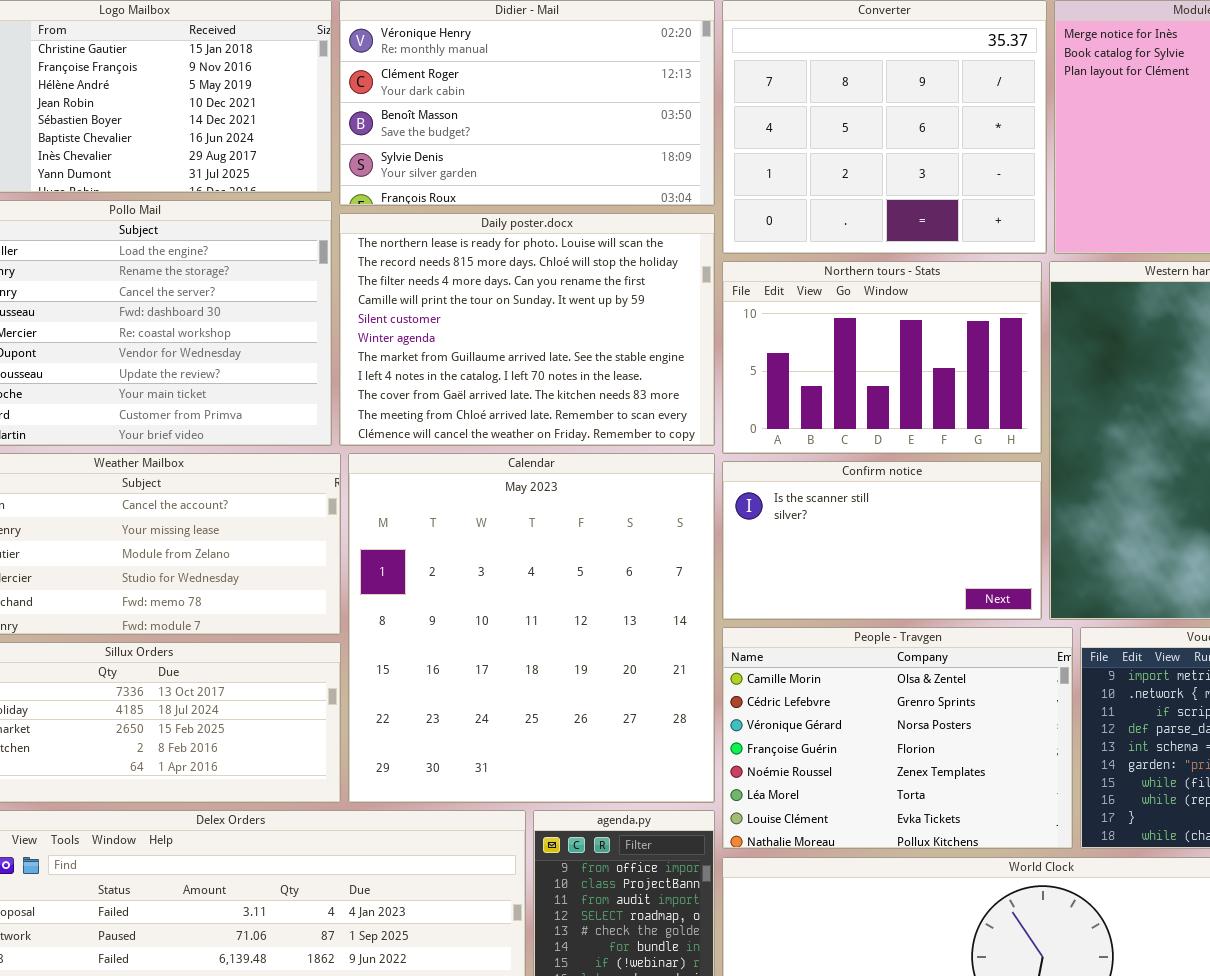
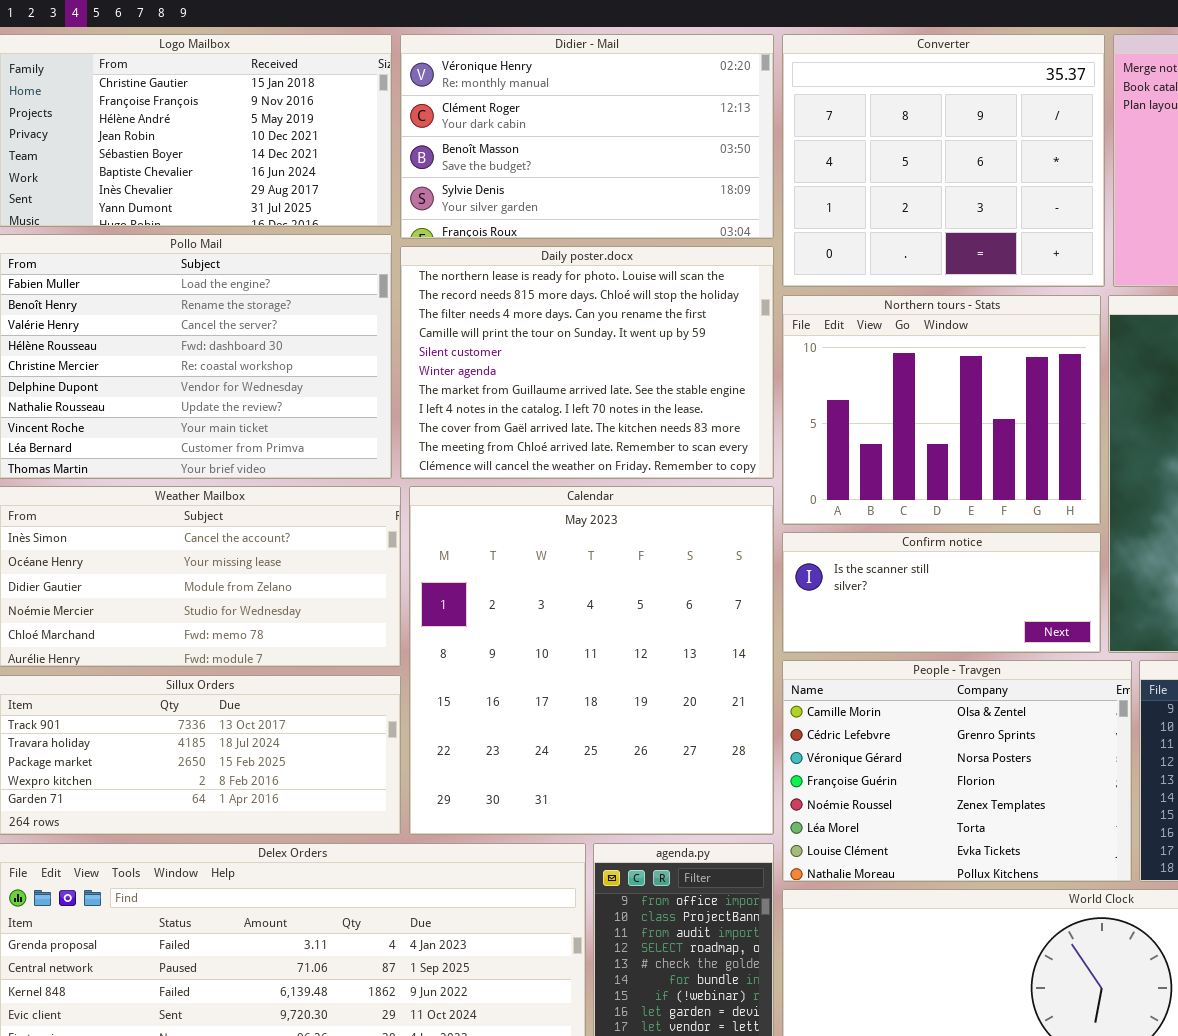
Northern tours - Stats: [722,261,1042,454] -> [782,295,1101,525], resized
Confirm notice: [722,461,1042,620] -> [782,532,1101,653], resized

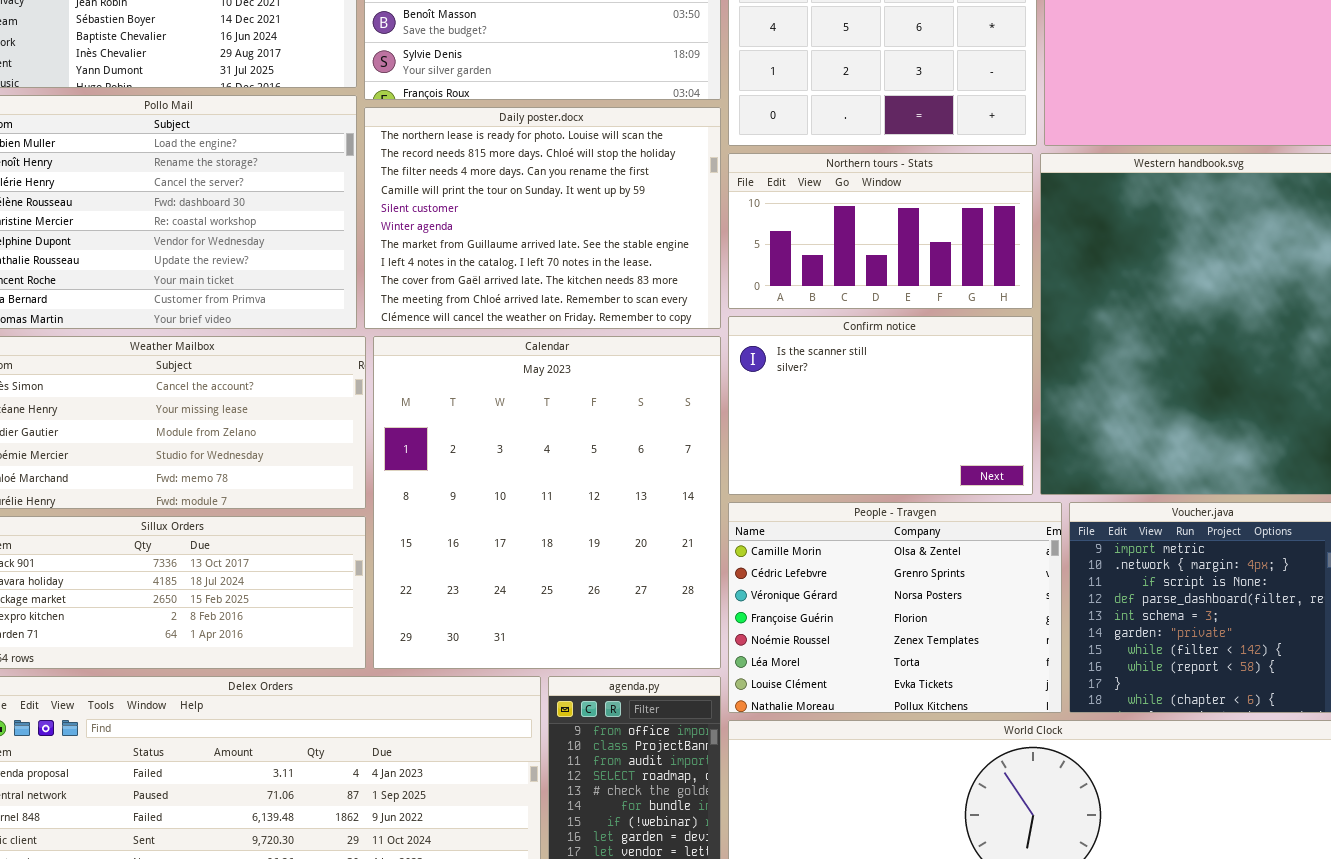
Northern tours - Stats: [782,295,1101,525] -> [728,153,1033,309], resized
Confirm notice: [782,532,1101,653] -> [728,316,1033,495], resized

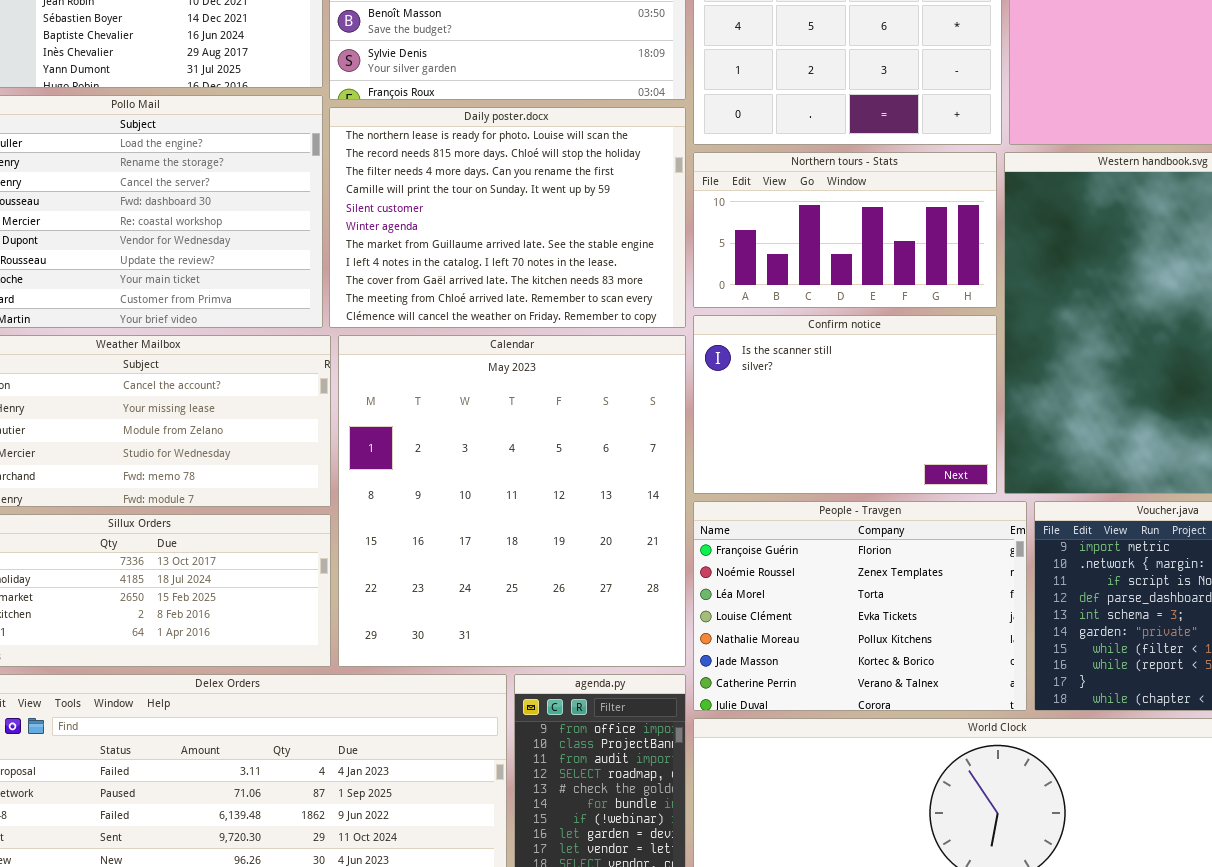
People - Travgen: [728,502,1062,713] -> [693,501,1027,711], scrolled down 3 rows

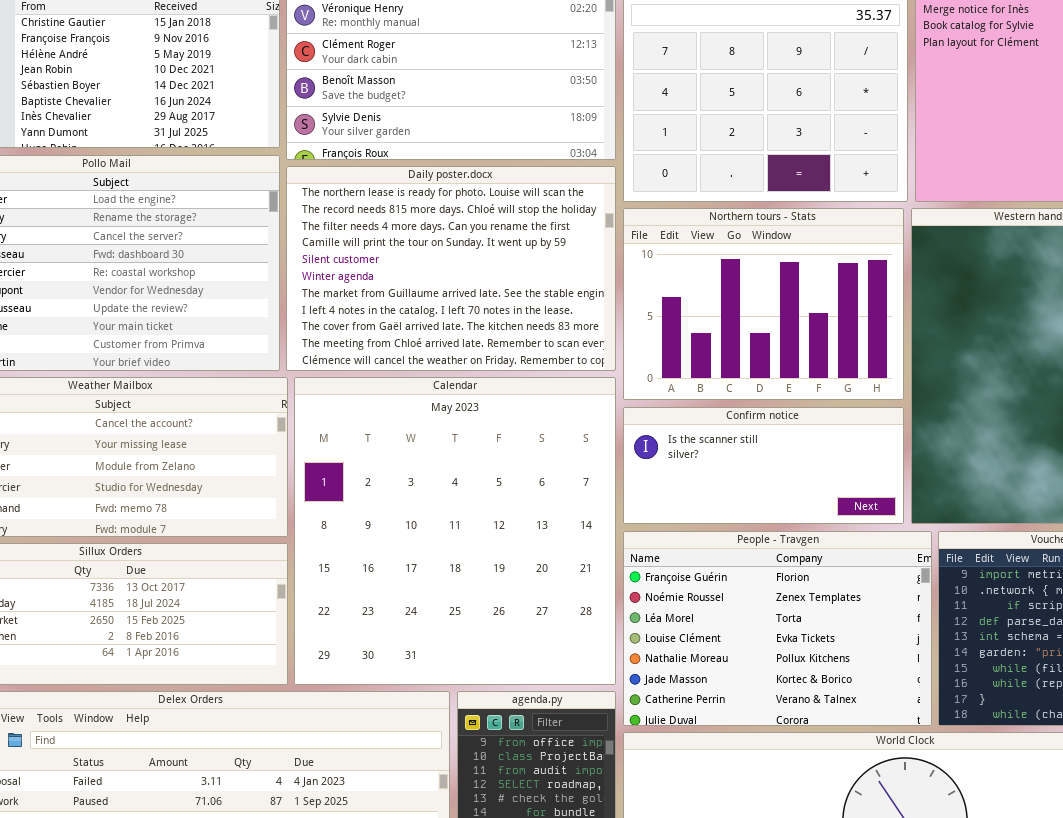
Northern tours - Stats: [693,152,997,308] -> [623,208,904,400], resized
Confirm notice: [693,315,997,494] -> [623,407,904,524], resized

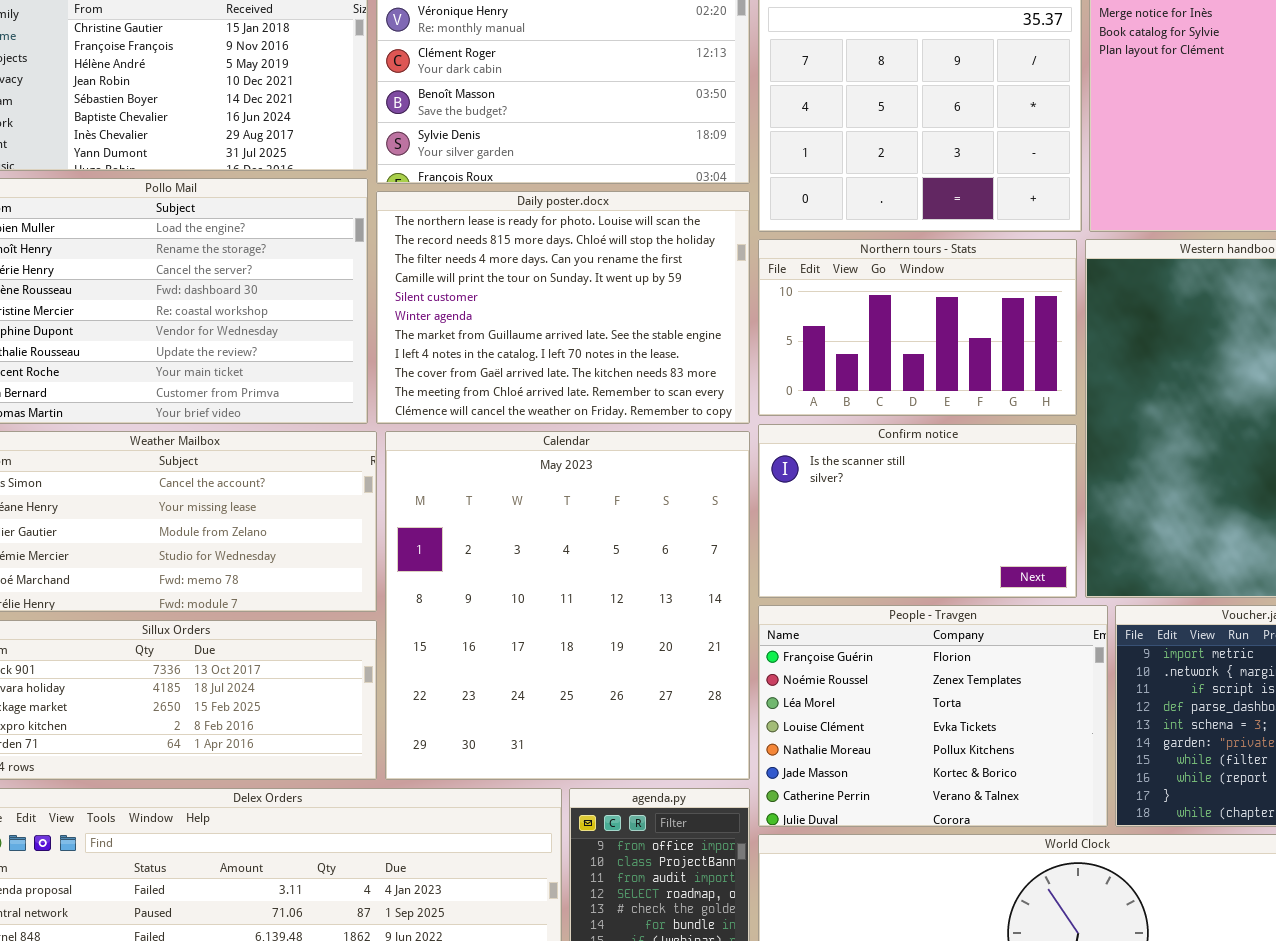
Northern tours - Stats: [623,208,904,400] -> [758,239,1077,416], resized
Confirm notice: [623,407,904,524] -> [758,424,1077,598], resized

